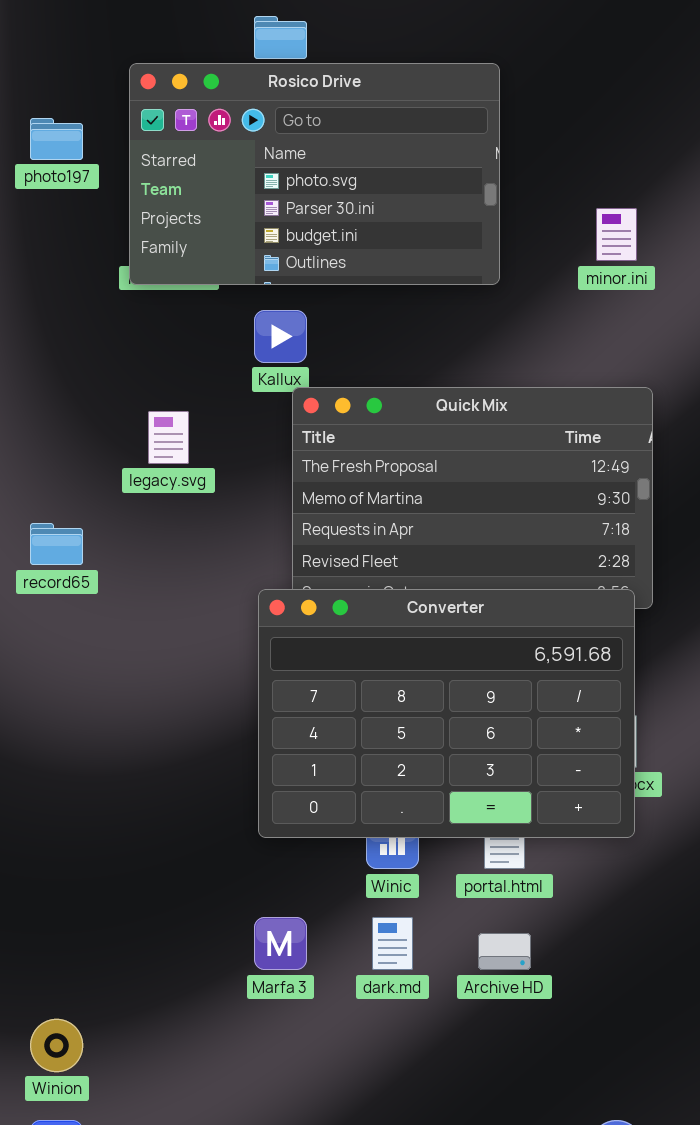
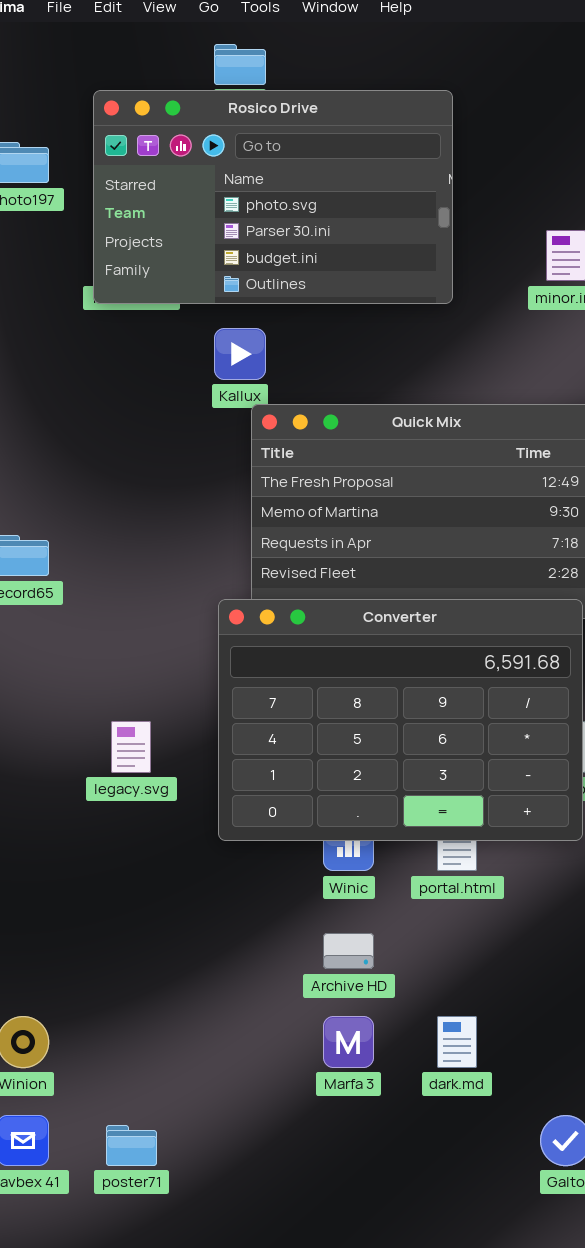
legacy.svg: [148,411,189,464] -> [111,721,151,773], moved
Marfa 3: [254,917,307,970] -> [323,1016,374,1068], moved
dark.md: [372,917,413,970] -> [437,1016,477,1068], moved
Archive HD: [478,933,531,970] -> [323,933,374,969], moved

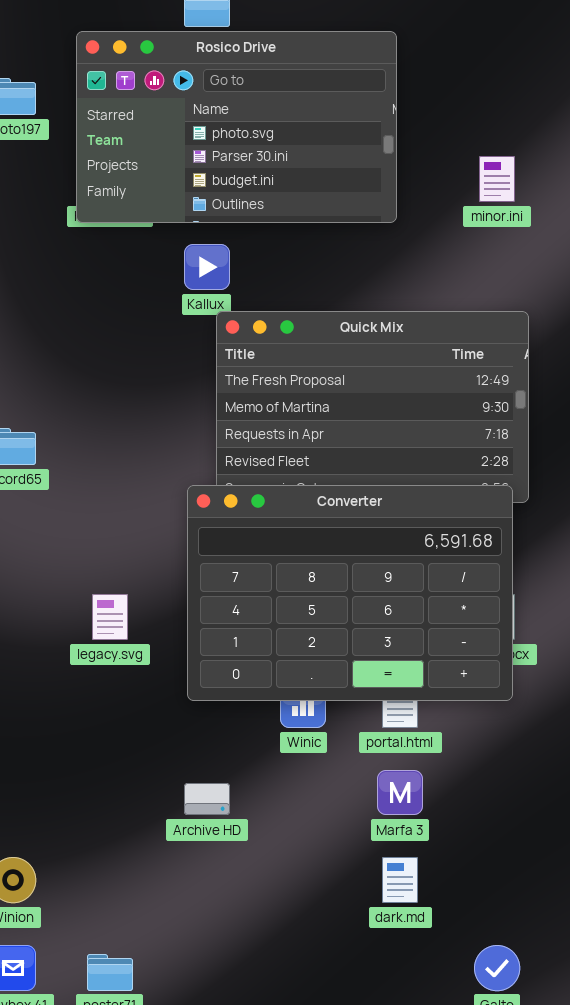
Archive HD: [323,933,374,969] -> [184,783,230,815], moved
Marfa 3: [323,1016,374,1068] -> [377,770,423,815], moved

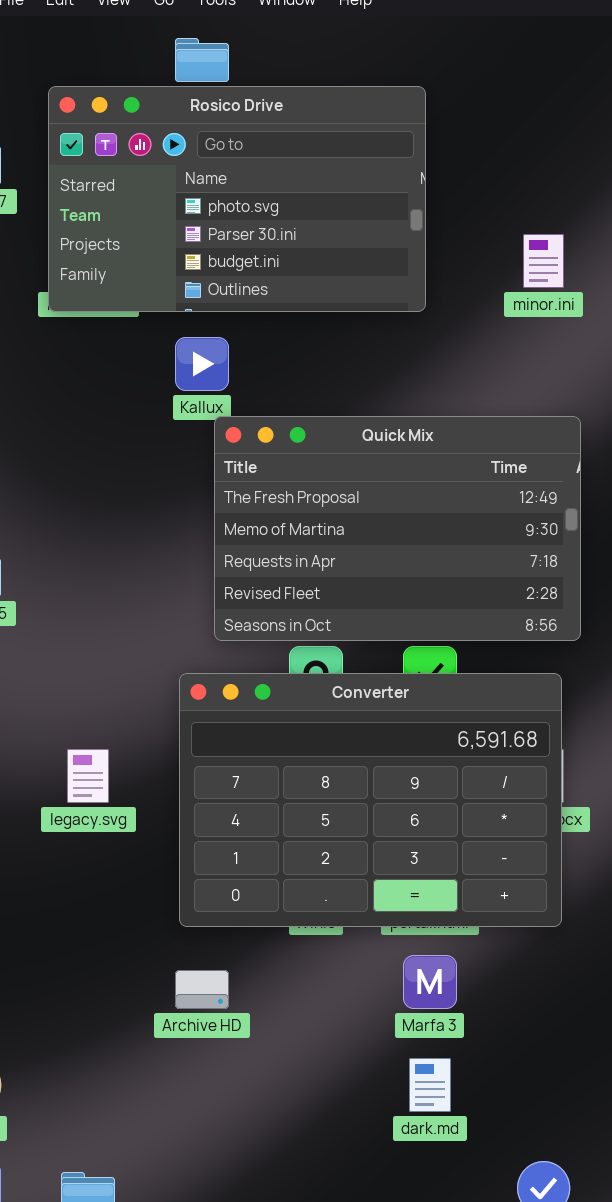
Converter: [187,485,513,701] -> [179,673,562,927], moved

